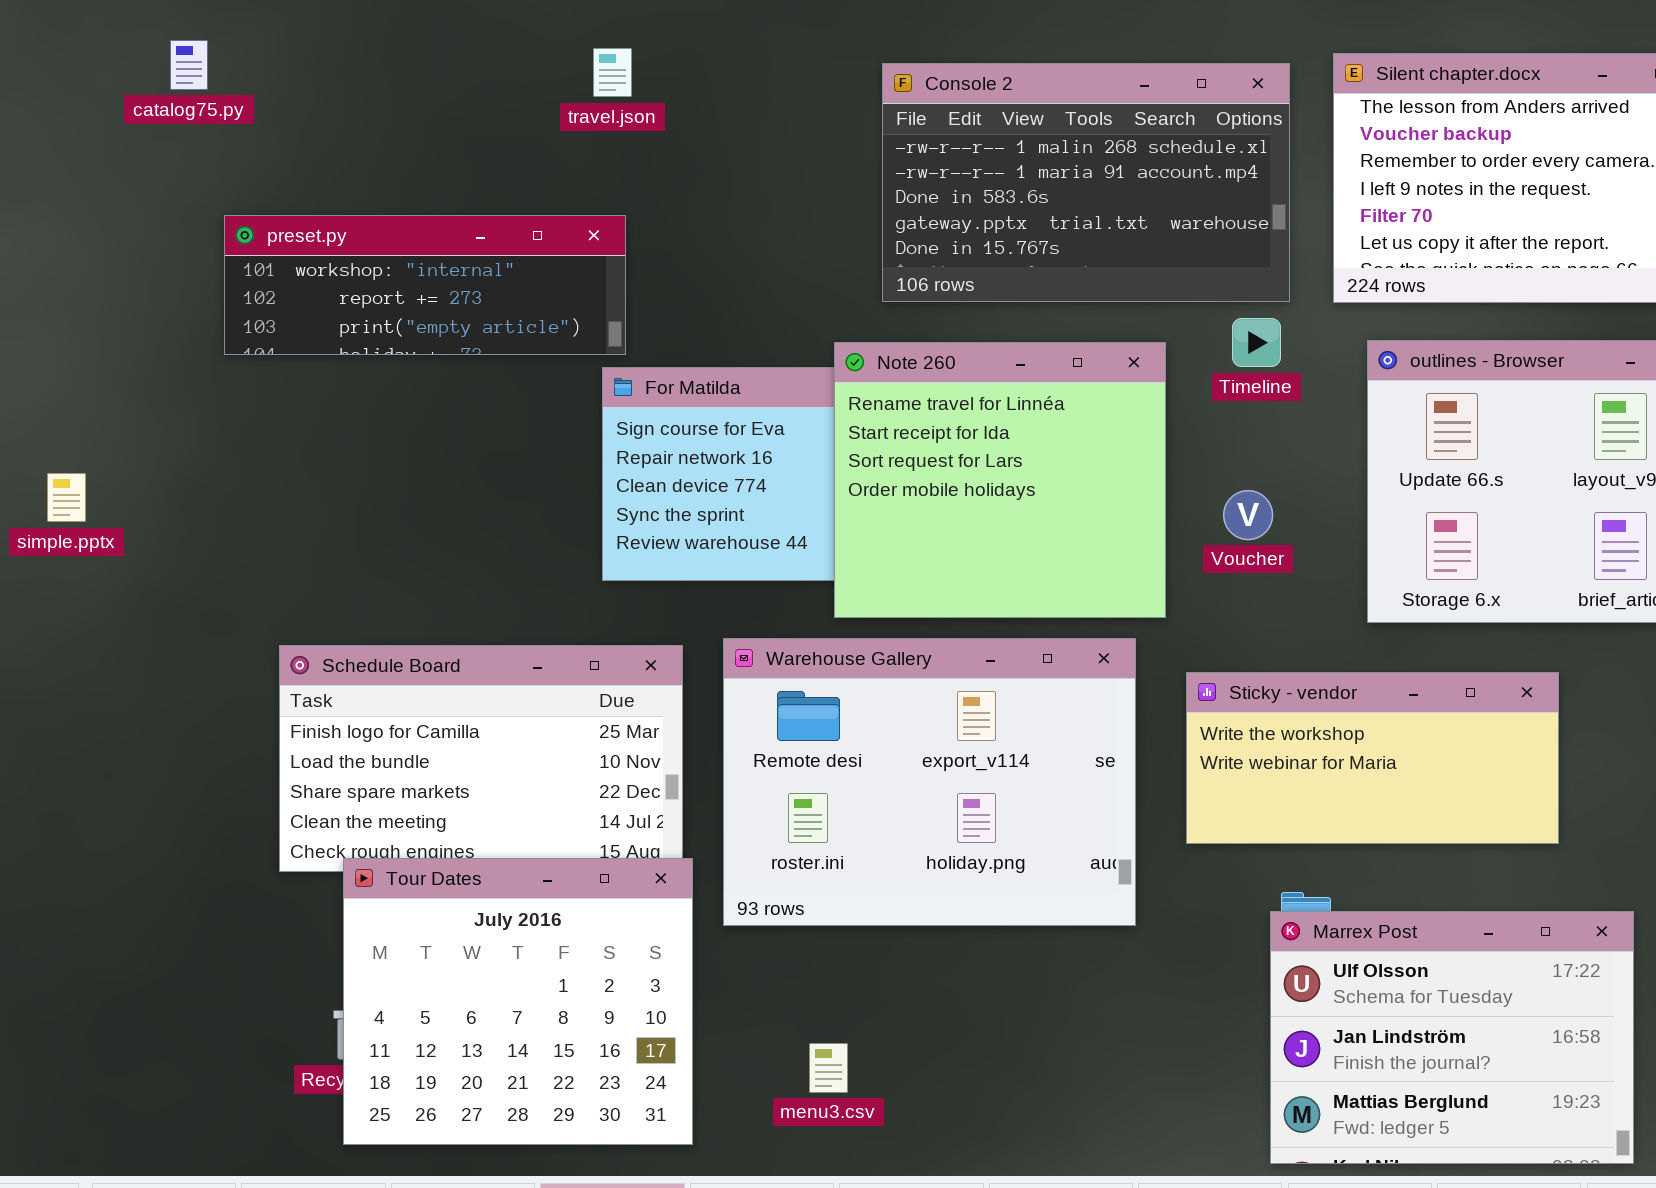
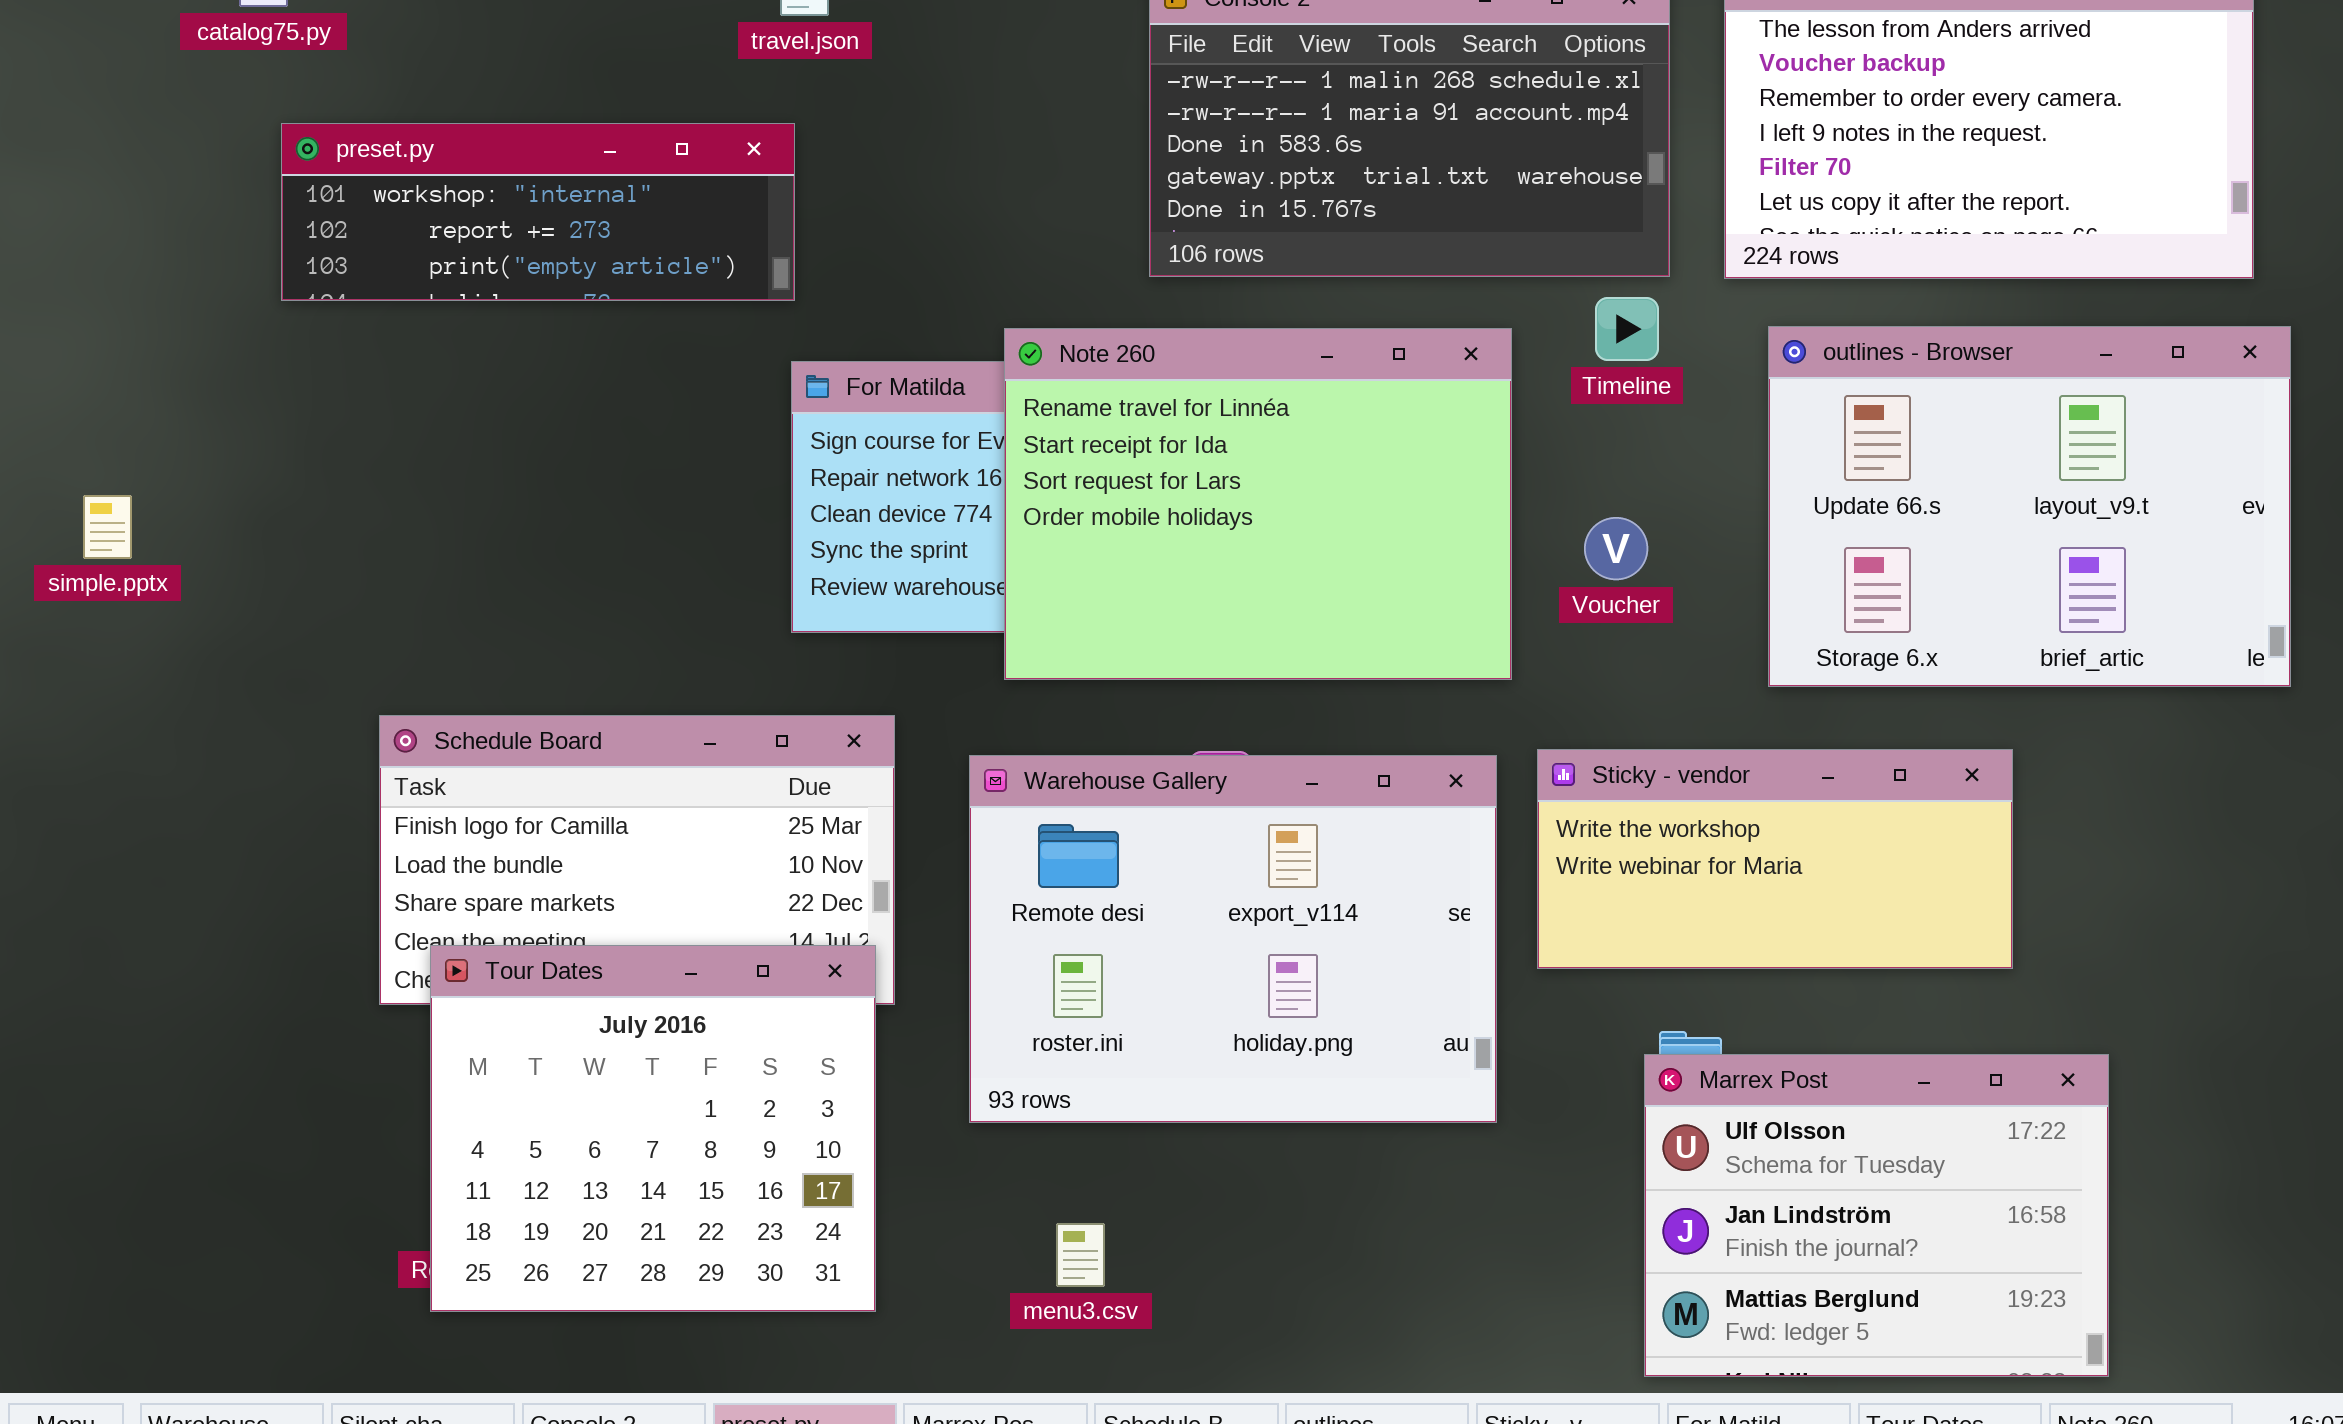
preset.py: [224,215,626,355] -> [281,123,795,301], moved
Note 260: [834,342,1166,618] -> [1004,328,1512,680], resized
Warehouse Gallery: [723,638,1136,926] -> [969,755,1497,1123], moved
Tour Dates: [343,858,693,1145] -> [430,945,876,1312], moved

